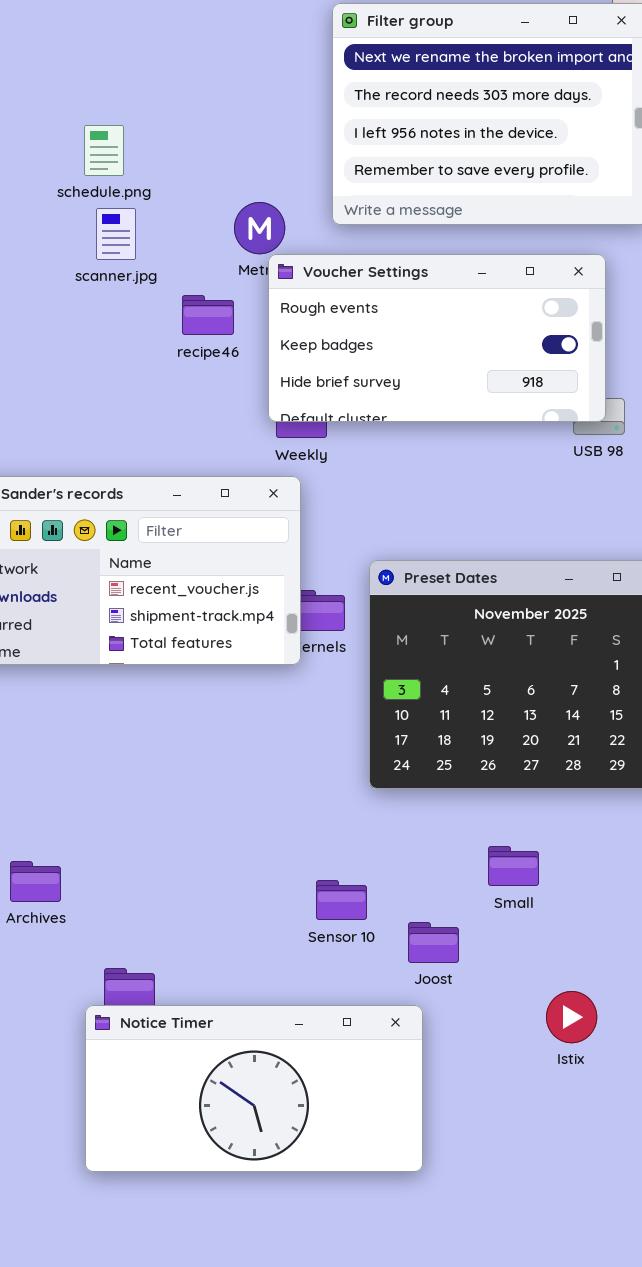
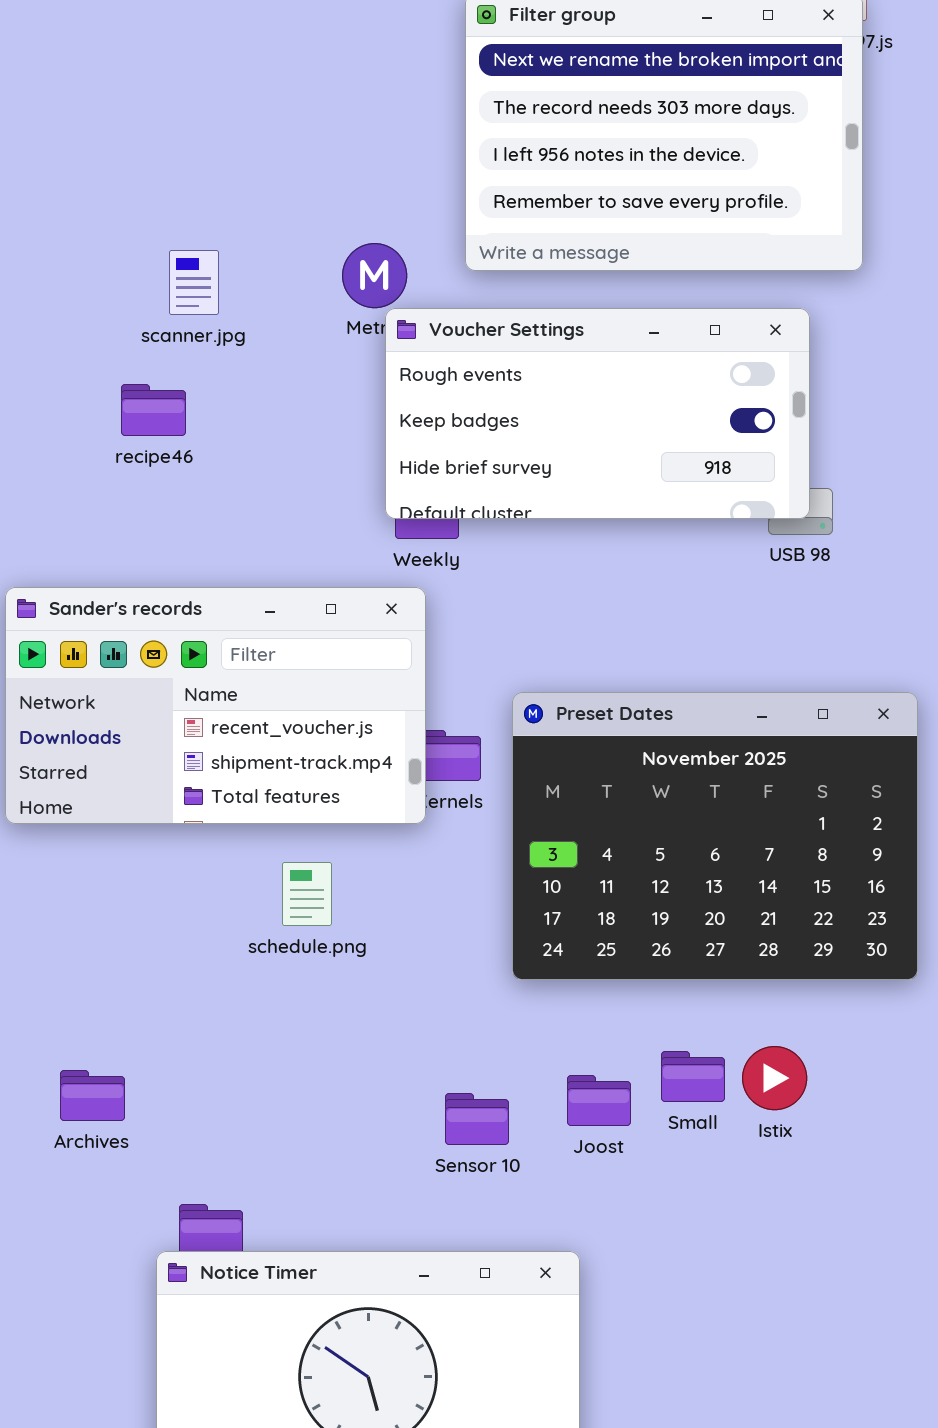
schedule.png: [84,125,124,176] -> [282,862,332,926], moved
recipe46: [182,295,234,335] -> [121,384,186,436], moved
Joost: [408,922,459,963] -> [567,1075,631,1126], moved
Istix: [546,991,597,1043] -> [742,1046,807,1110], moved

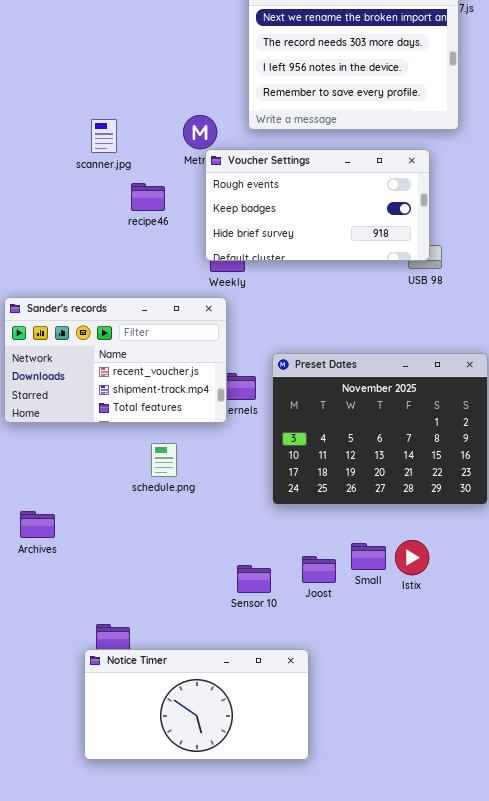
recipe46: [121,384,186,436] -> [131,183,165,211], moved
Archives: [60,1070,125,1121] -> [20,511,55,538], moved

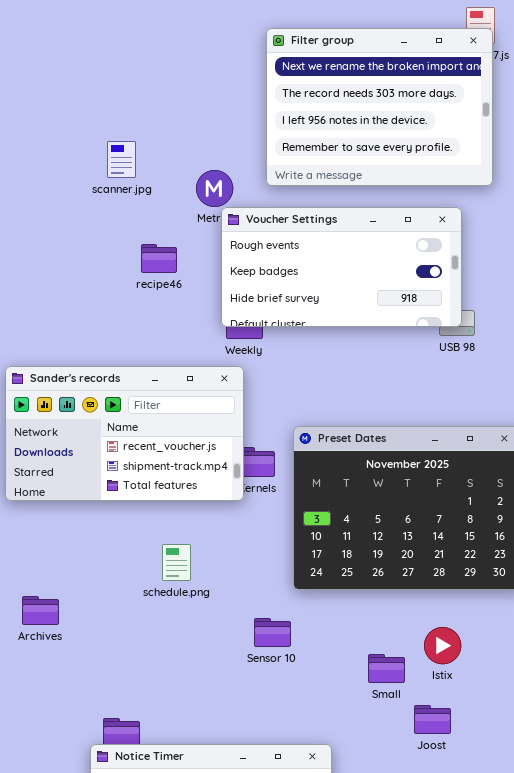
scanner.jpg: [91,119,117,153] -> [107,141,136,178], moved
schedule.png: [151,443,177,477] -> [162,544,191,581], moved
Small: [351,543,386,570] -> [368,654,405,683], moved
Joost: [302,556,336,583] -> [414,705,451,734], moved
Sensor 10: [237,565,271,593] -> [254,618,291,647], moved

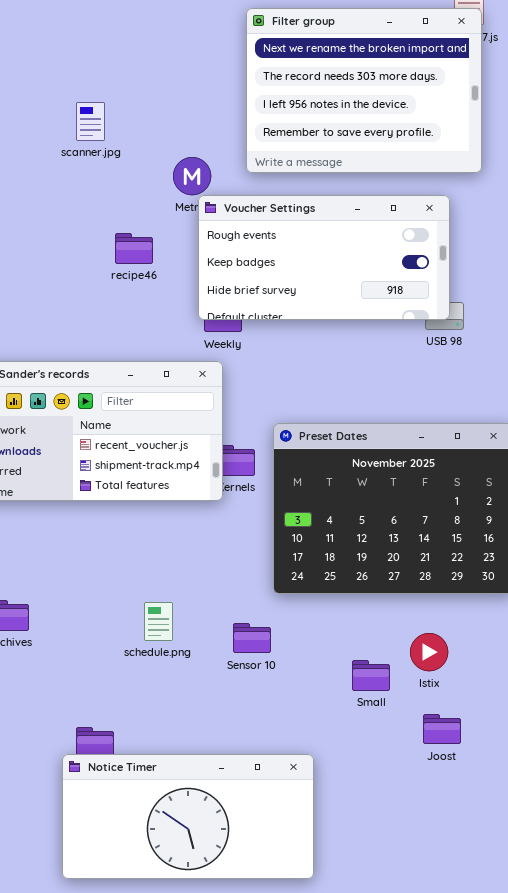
scanner.jpg: [107,141,136,178] -> [76,102,105,141], moved
schedule.png: [162,544,191,581] -> [144,602,173,641], moved
Joost: [414,705,451,734] -> [423,714,461,744], moved

